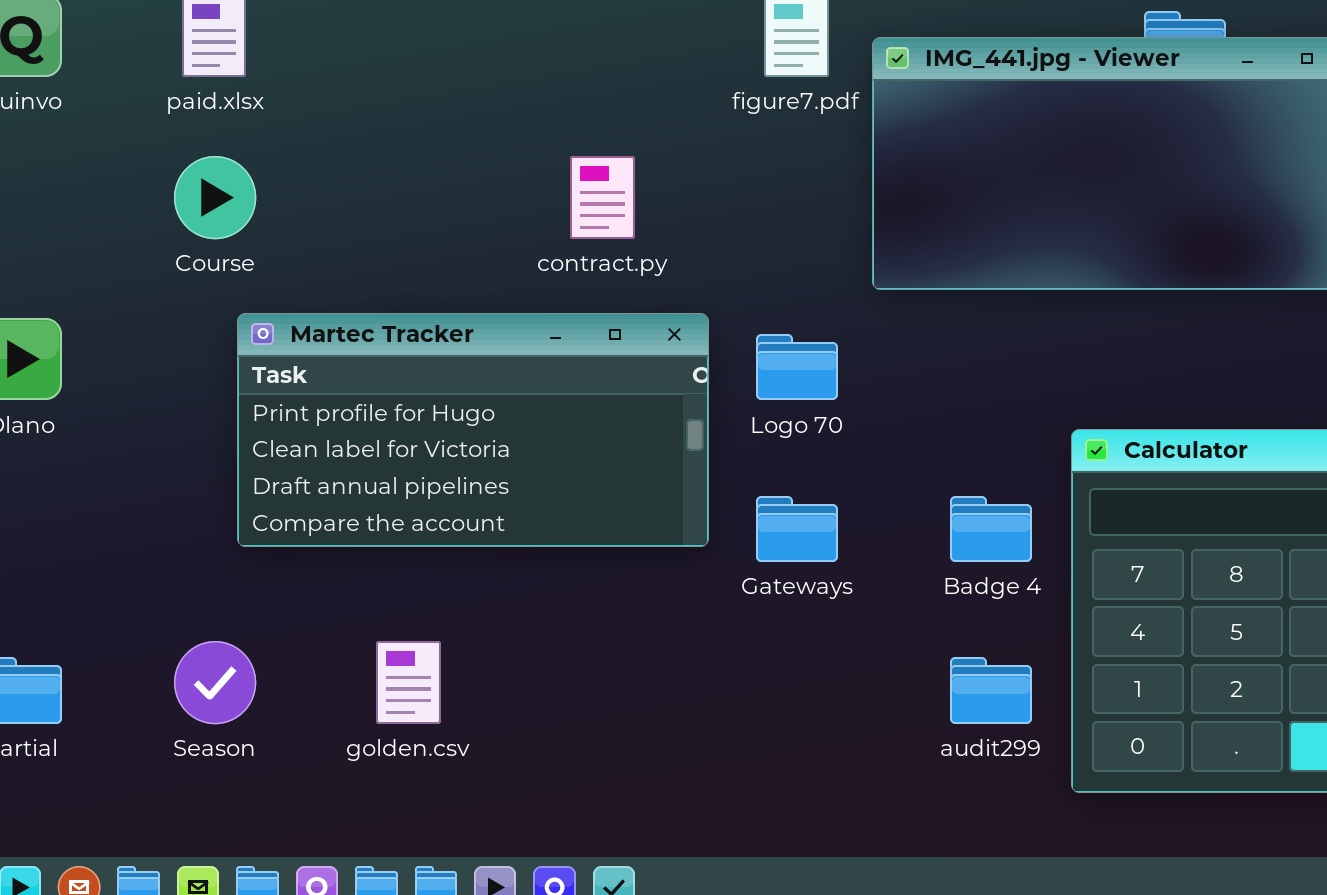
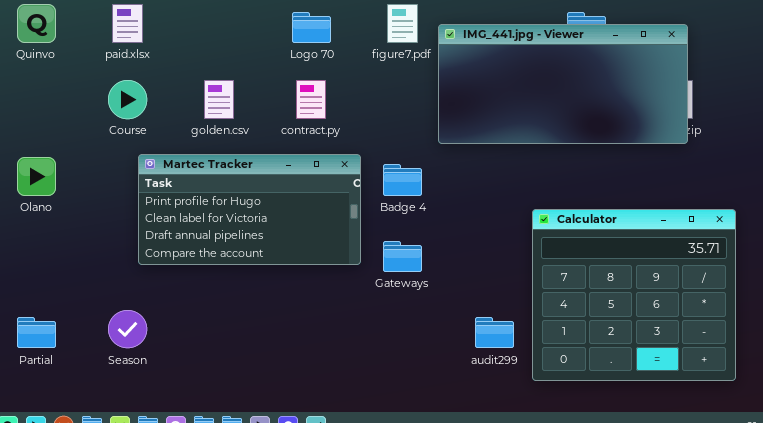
Logo 70: [756,334,838,400] -> [292,12,331,43], moved
Badge 4: [950,496,1032,562] -> [383,164,422,196], moved
golden.csv: [376,641,441,724] -> [204,80,234,119], moved

